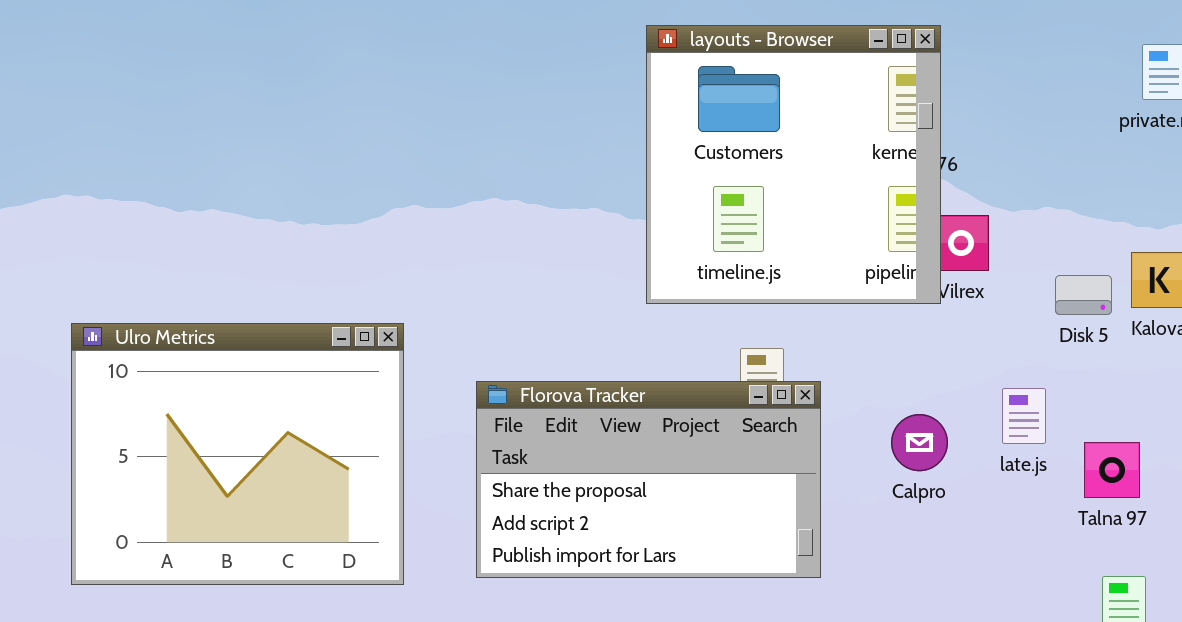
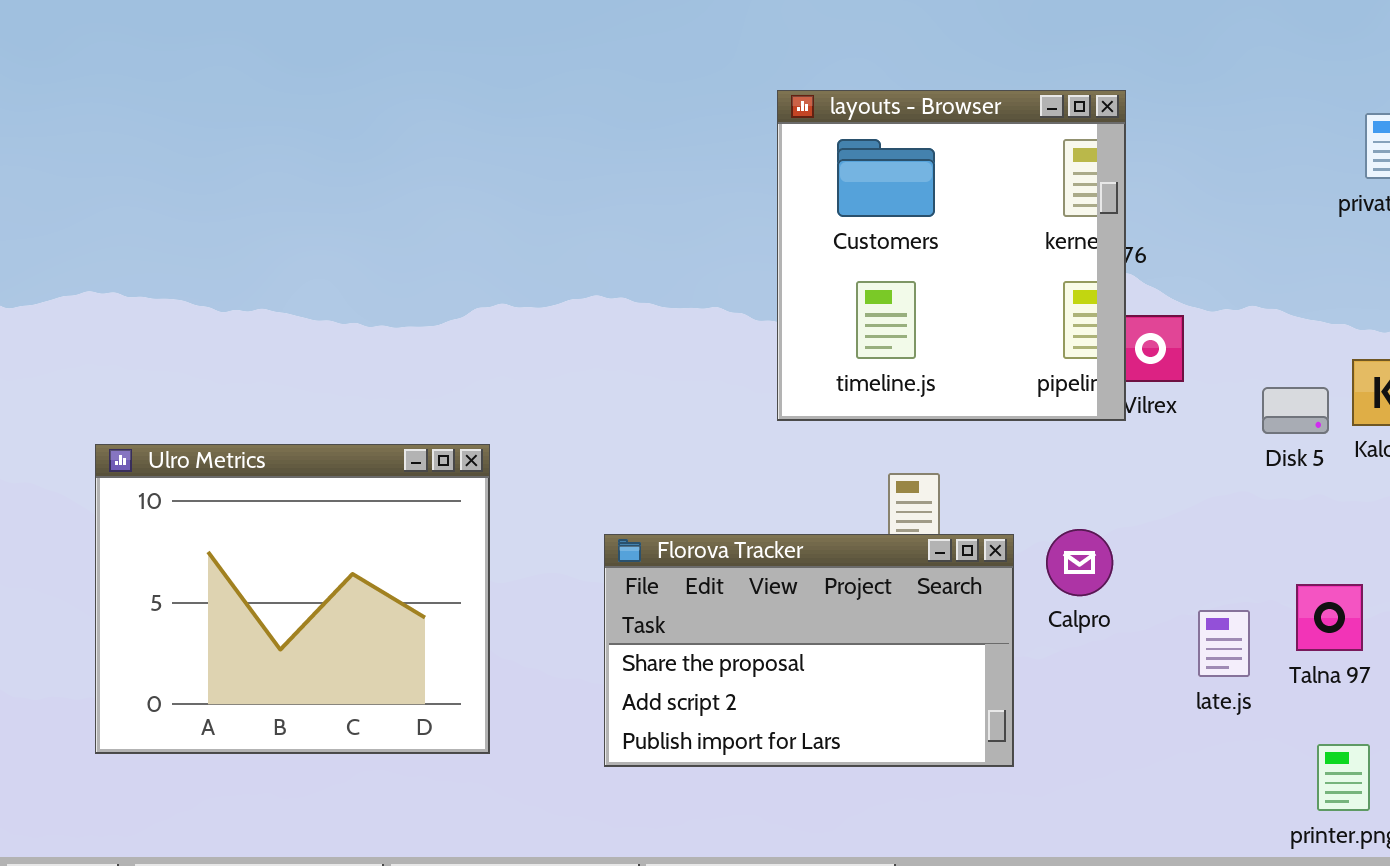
Florova Tracker: [476,381,821,578] -> [604,534,1014,767], moved
late.js: [1002,388,1046,444] -> [1198,610,1250,677], moved
Calpro: [891,414,948,471] -> [1046,529,1113,596], moved

